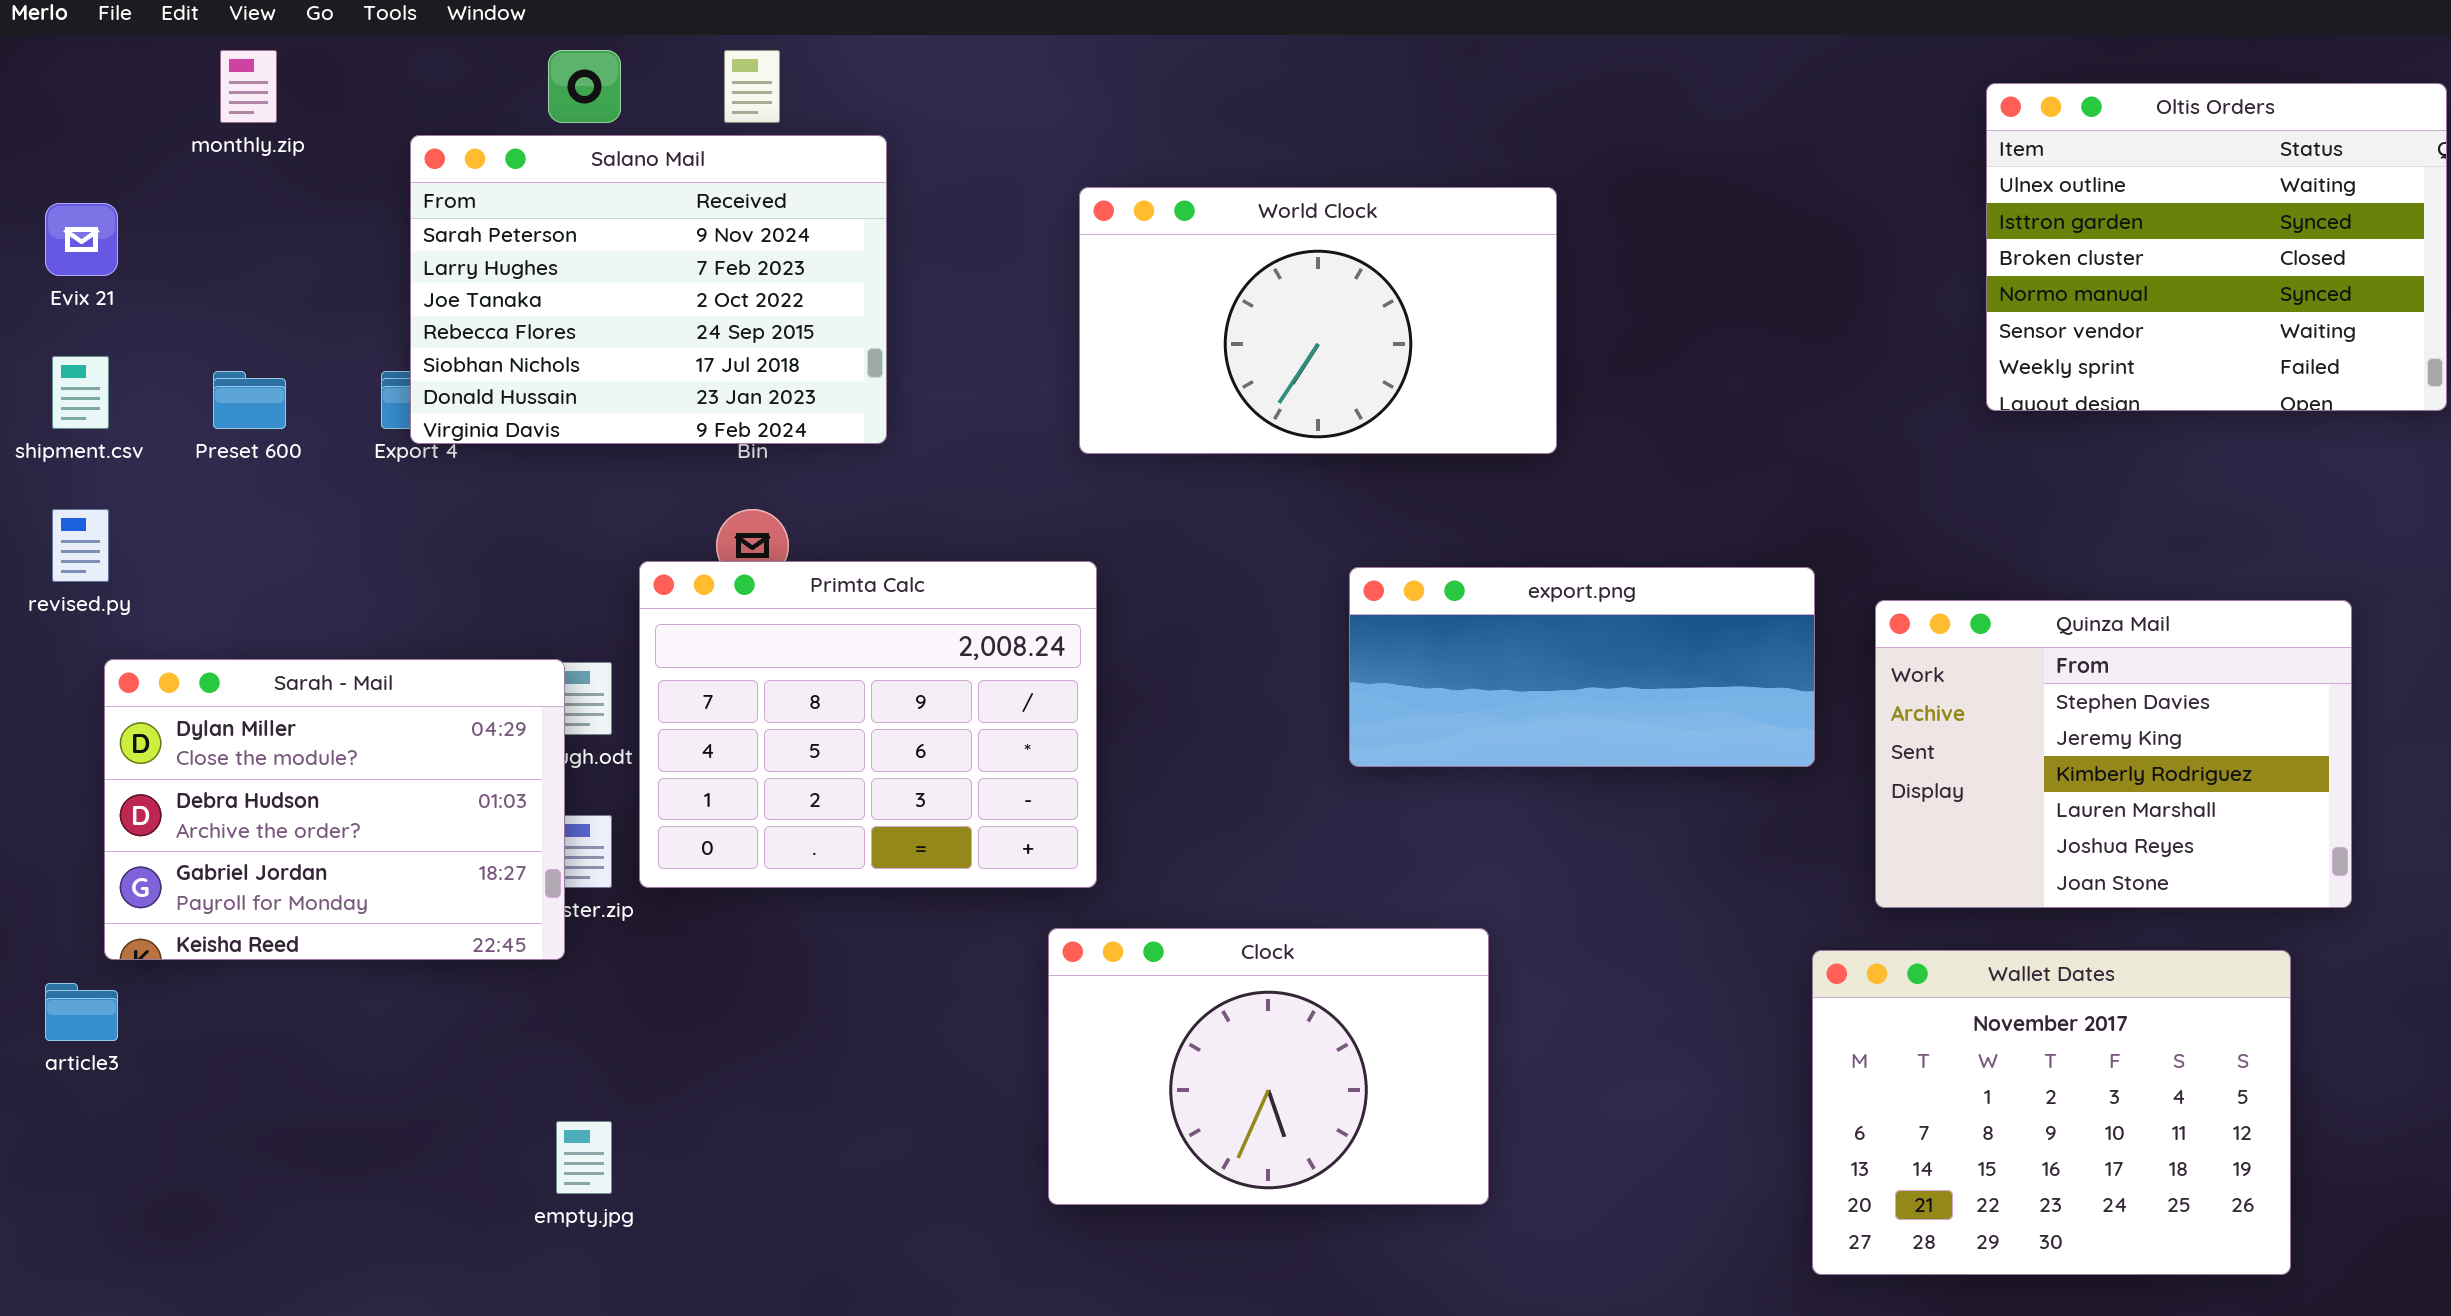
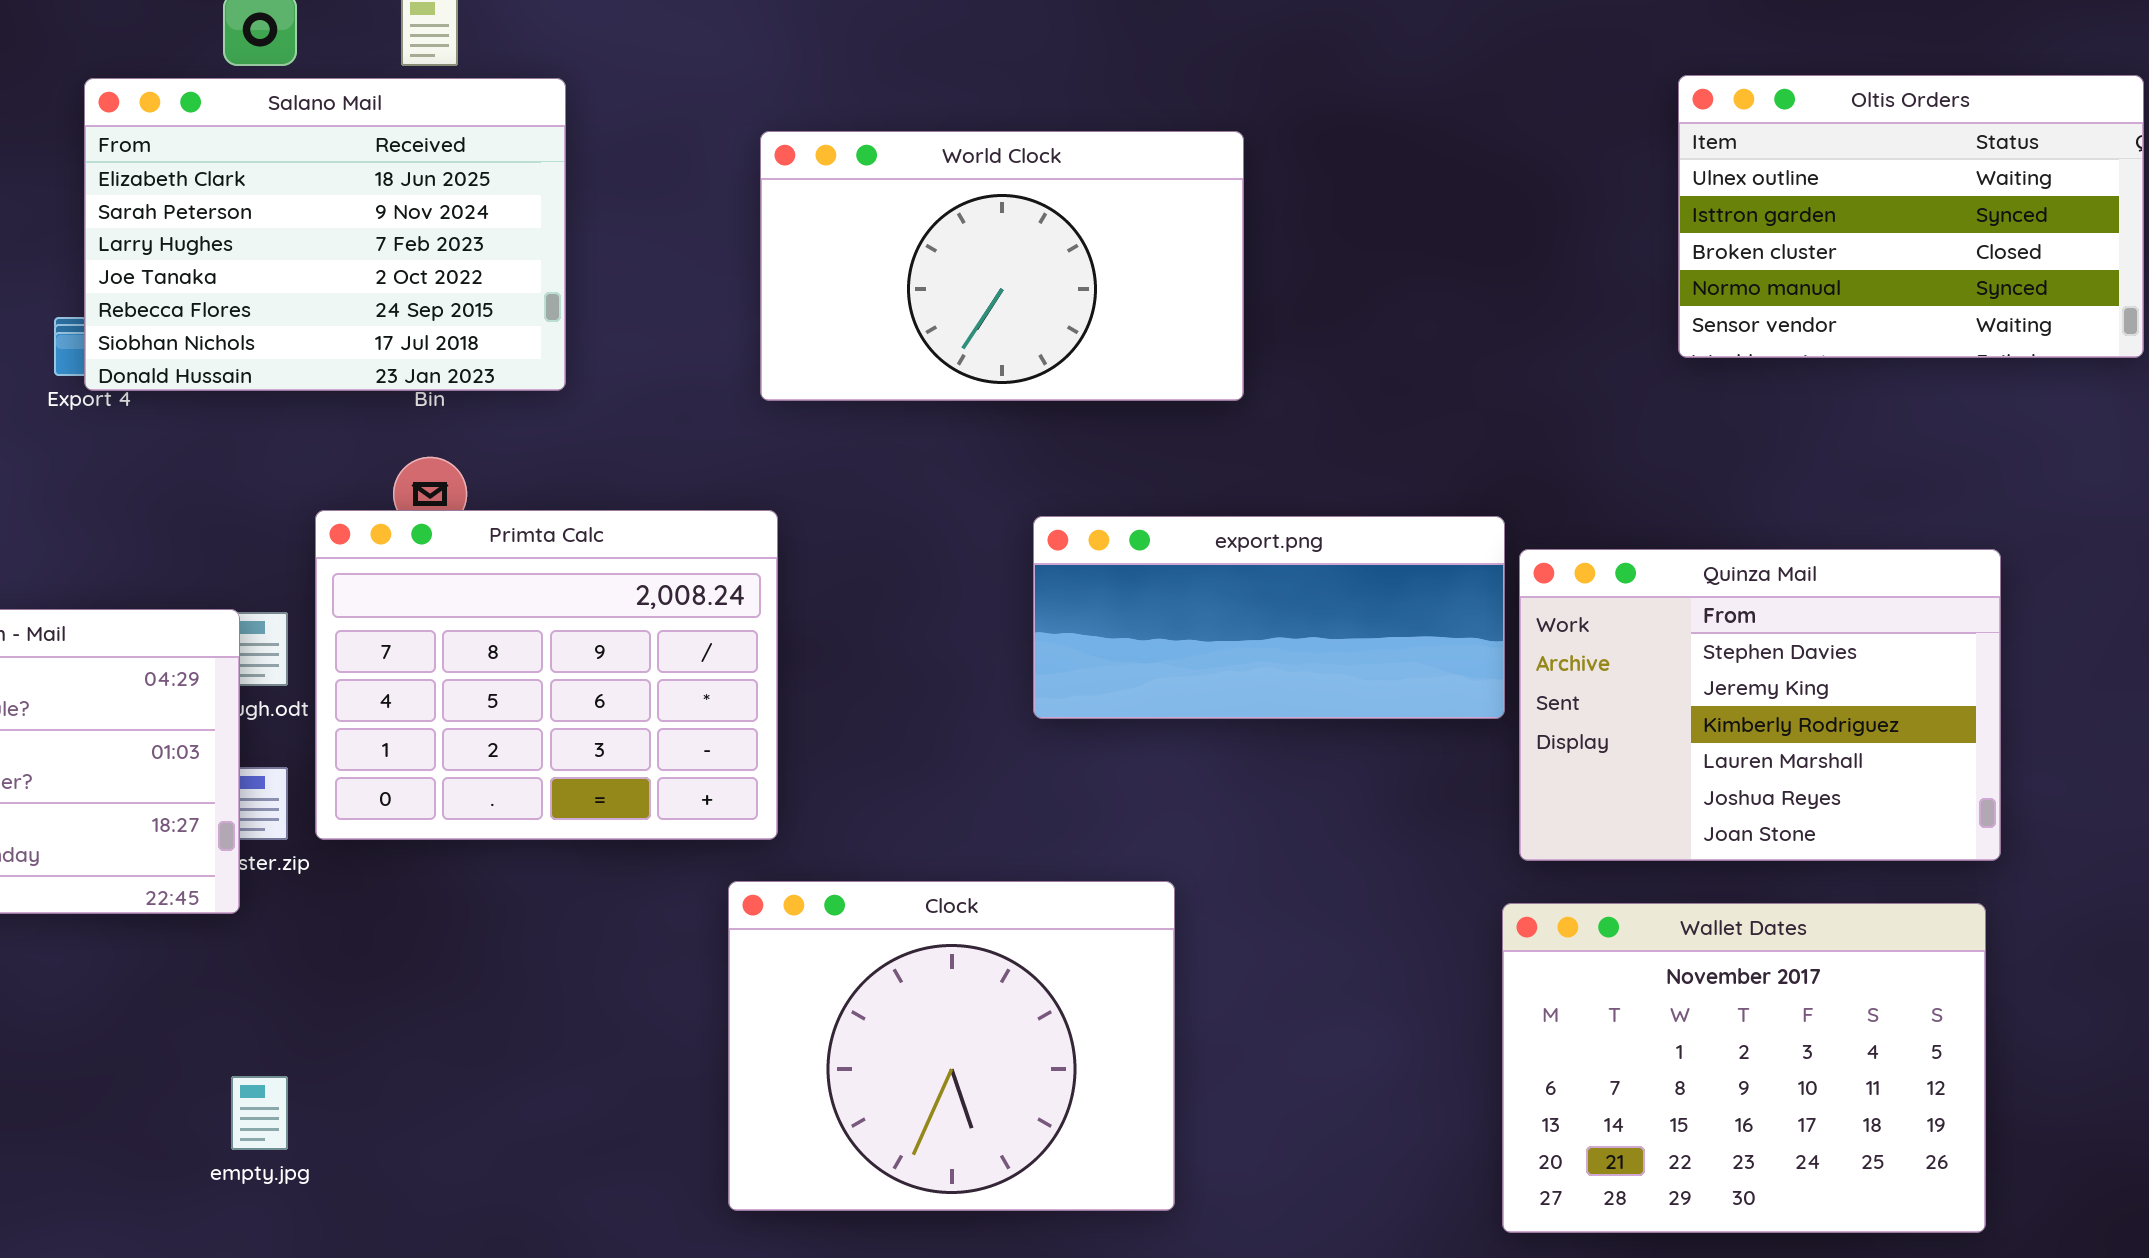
Oltis Orders: [1986,83,2447,411] -> [1678,75,2144,358], resized
Salano Mail: [410,135,887,444] -> [84,78,566,391], scrolled up 1 row
Quinza Mail: [1875,600,2352,908] -> [1519,549,2001,861], moved
Clock: [1048,928,1489,1205] -> [728,881,1175,1211], resized

